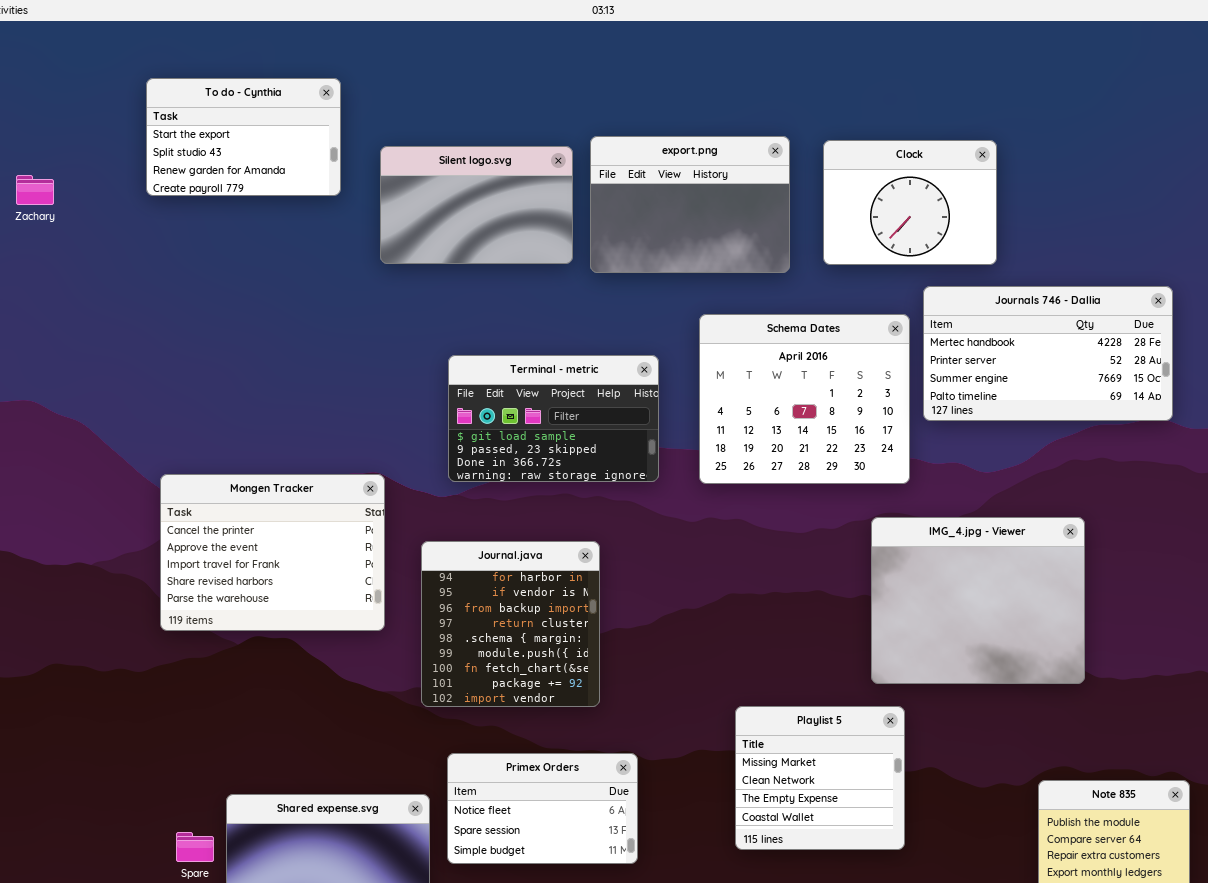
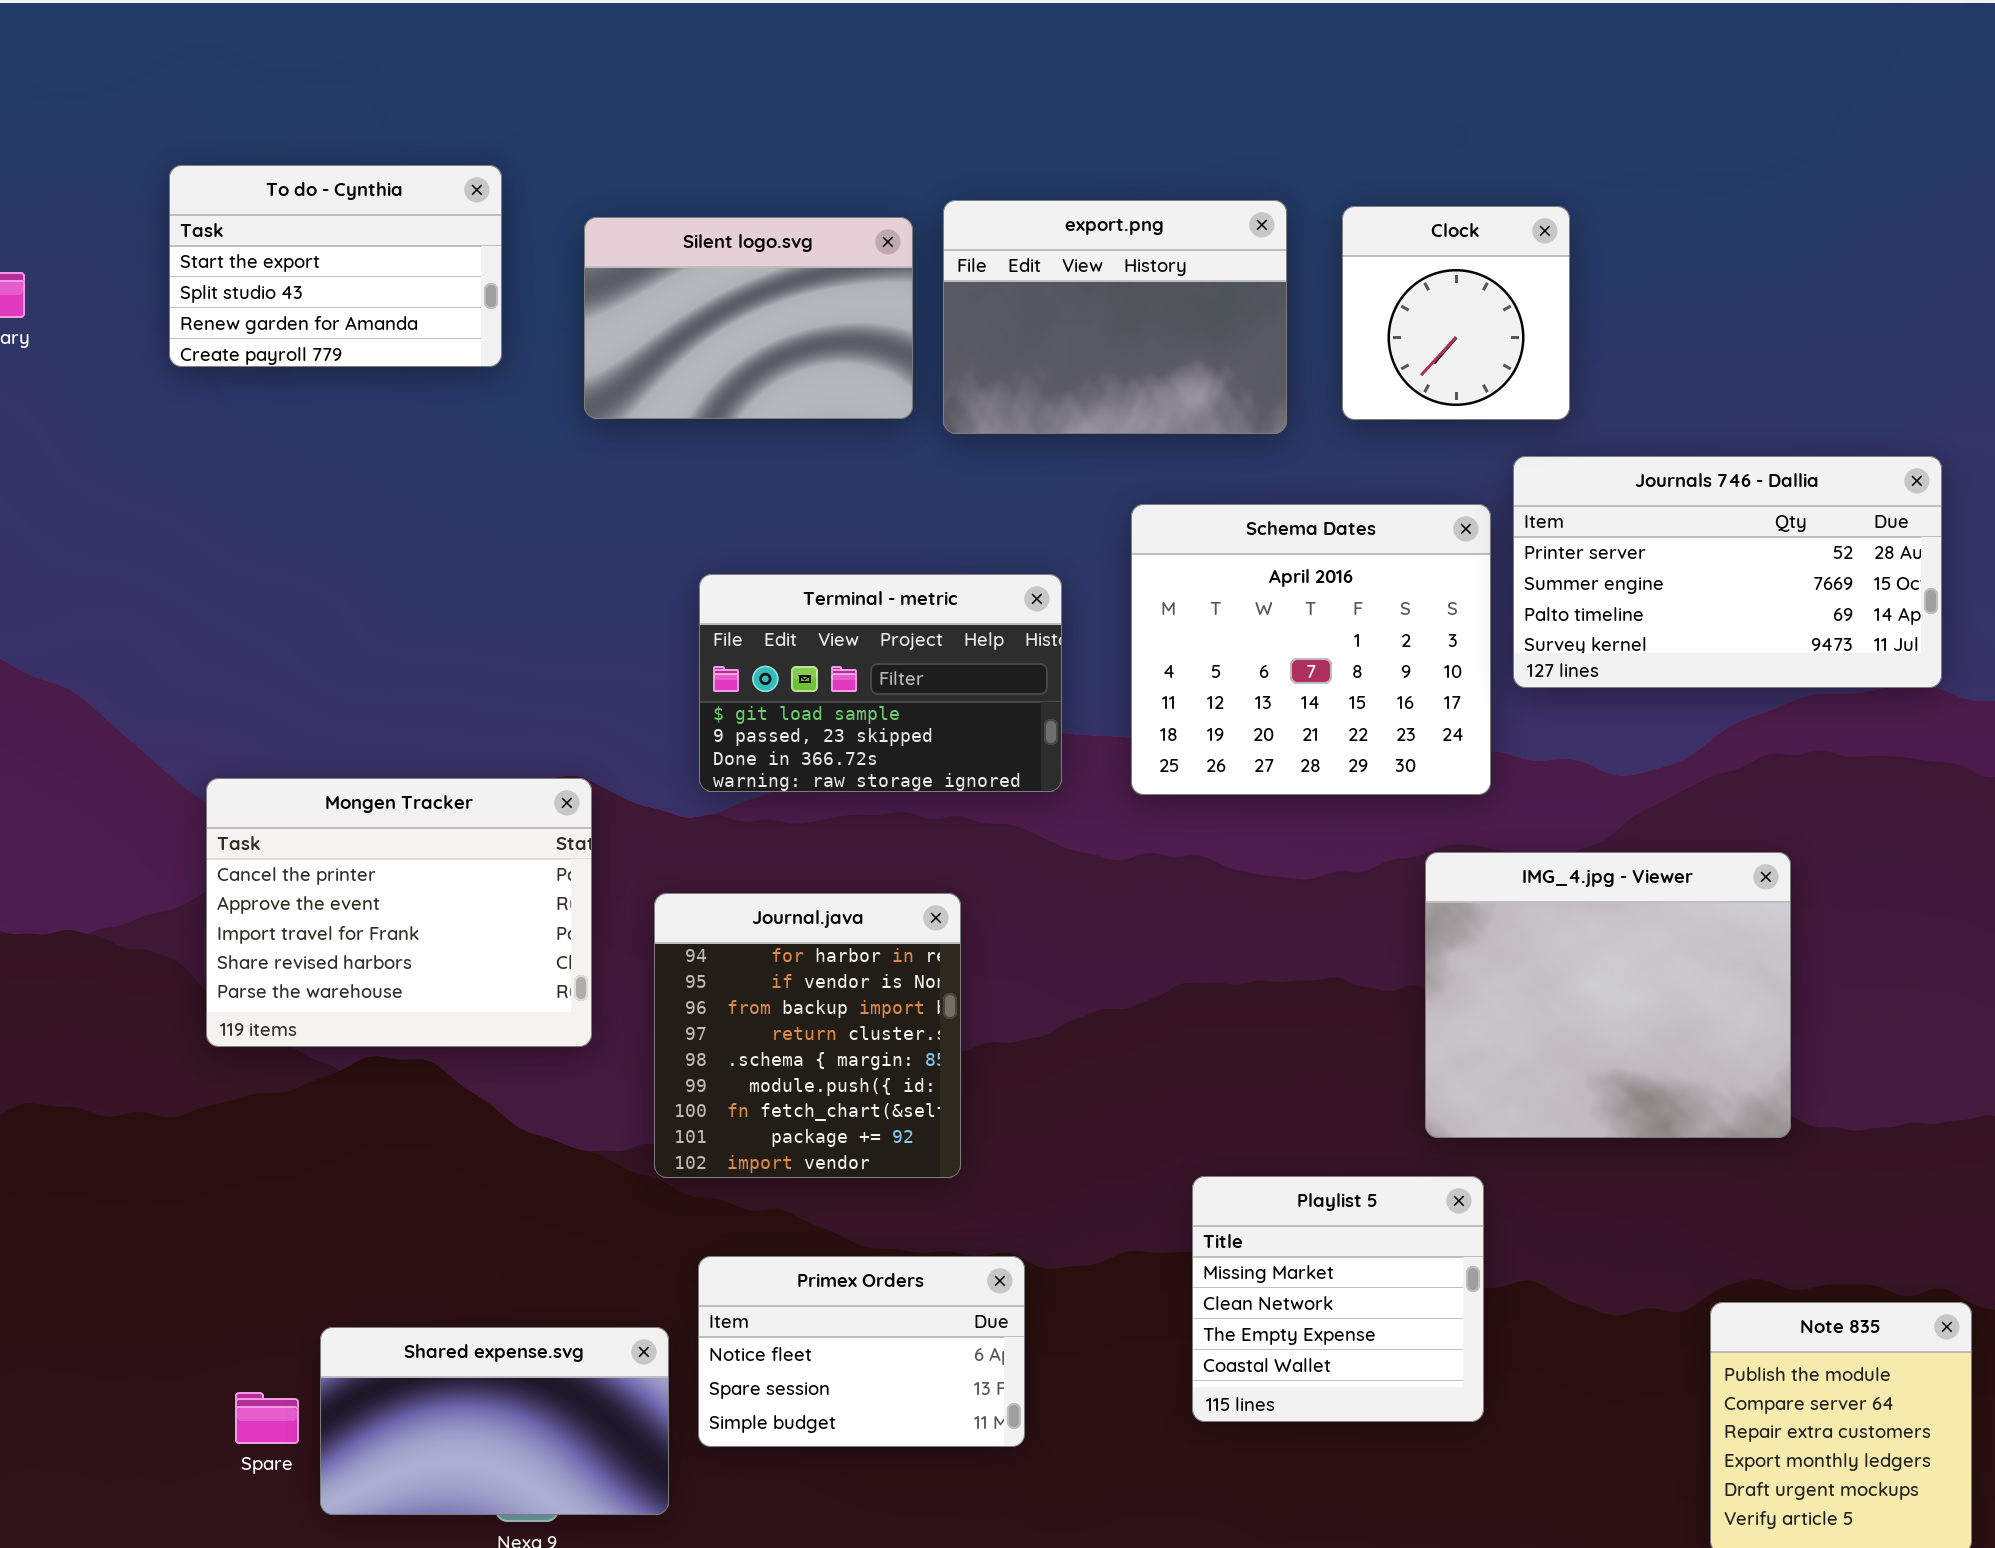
To do - Cynthia: [146,78,341,196] -> [169,165,502,367], moved
Clock: [823,140,997,265] -> [1342,206,1570,420], resized
Journals 746 - Dallia: [923,286,1173,421] -> [1513,456,1942,688], scrolled down 1 row

